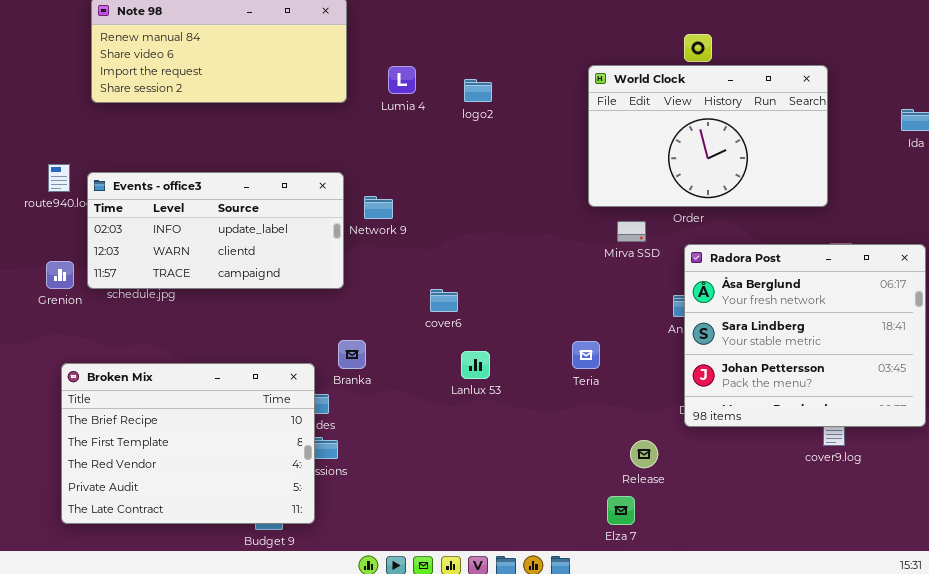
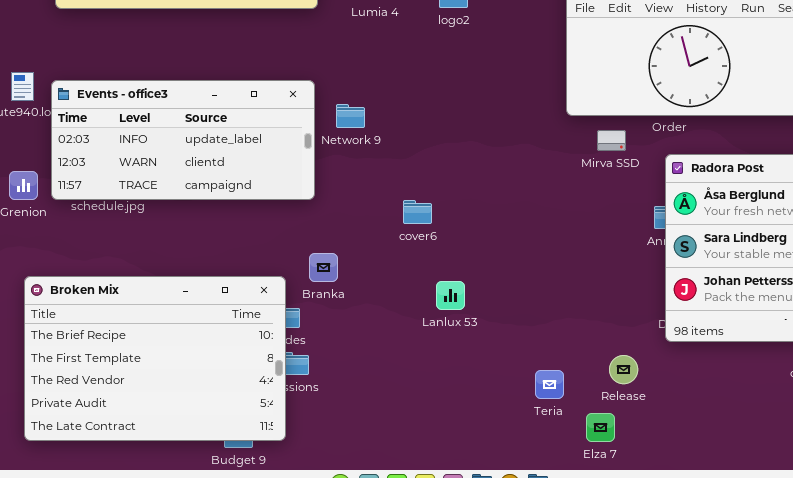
Teria: [572,341,600,369] -> [535,370,564,399], moved
Lanlux 53: [461,351,490,379] -> [436,281,465,310], moved

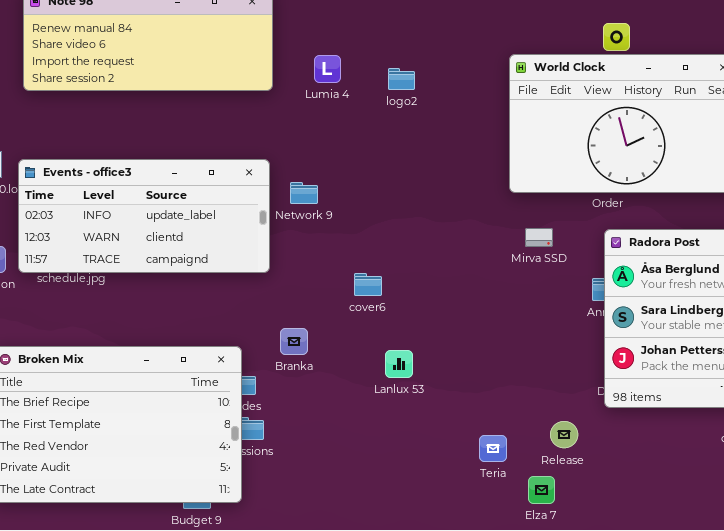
Mirva SSD: [597,130,626,151] -> [525,228,553,247], moved
Branka: [309,253,338,282] -> [280,328,308,355], moved

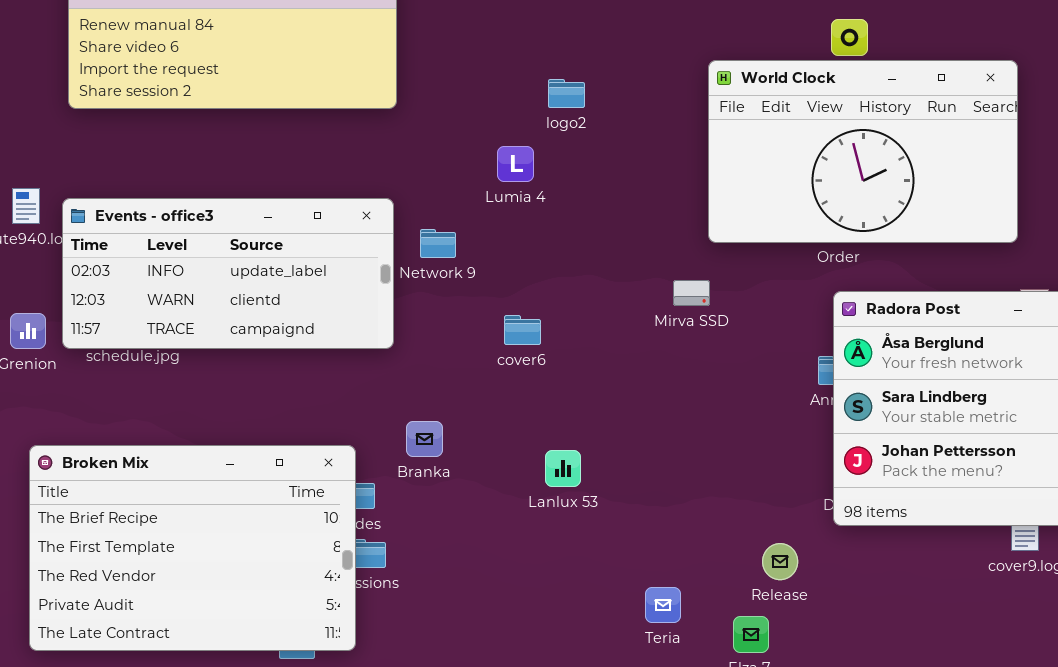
Lumia 4: [314,55,341,83] -> [497,146,534,182], moved
Mirva SSD: [525,228,553,247] -> [673,280,710,306], moved
cover6: [354,273,382,296] -> [504,315,541,345], moved
Teria: [479,435,507,462] -> [645,587,681,623], moved

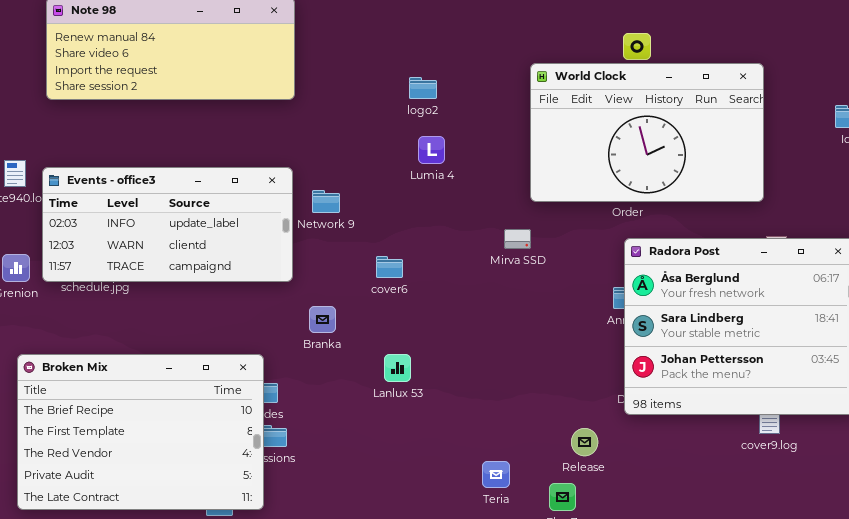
Lumia 4: [497,146,534,182] -> [418,136,445,164], moved
Branka: [406,421,443,457] -> [309,306,336,333], moved
Lanlux 53: [545,450,581,487] -> [384,354,411,382], moved

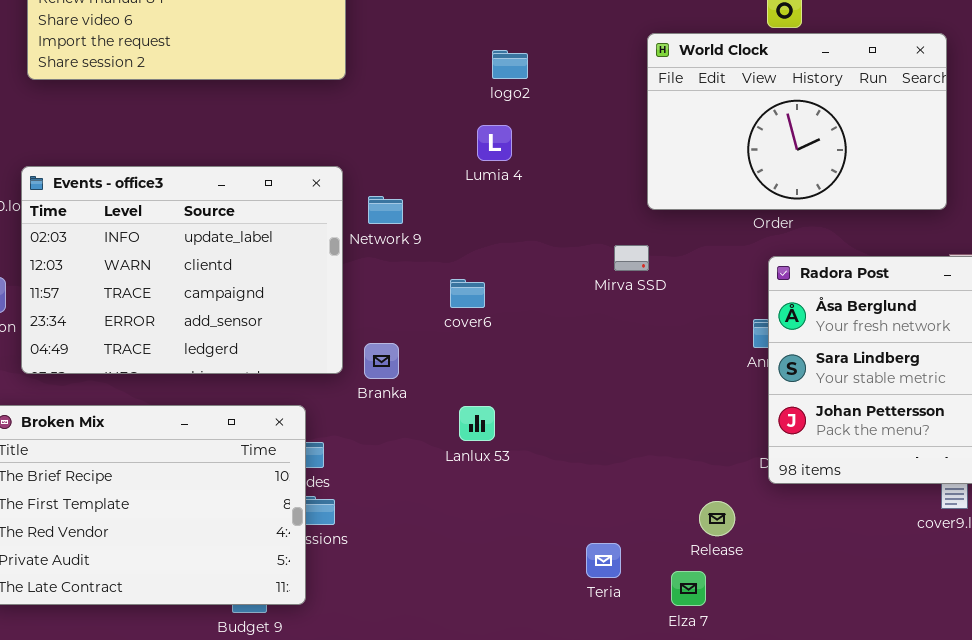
Lumia 4: [418,136,445,164] -> [477,125,512,161], moved
Events - office3: [42,167,293,282] -> [21,166,343,374], resized

